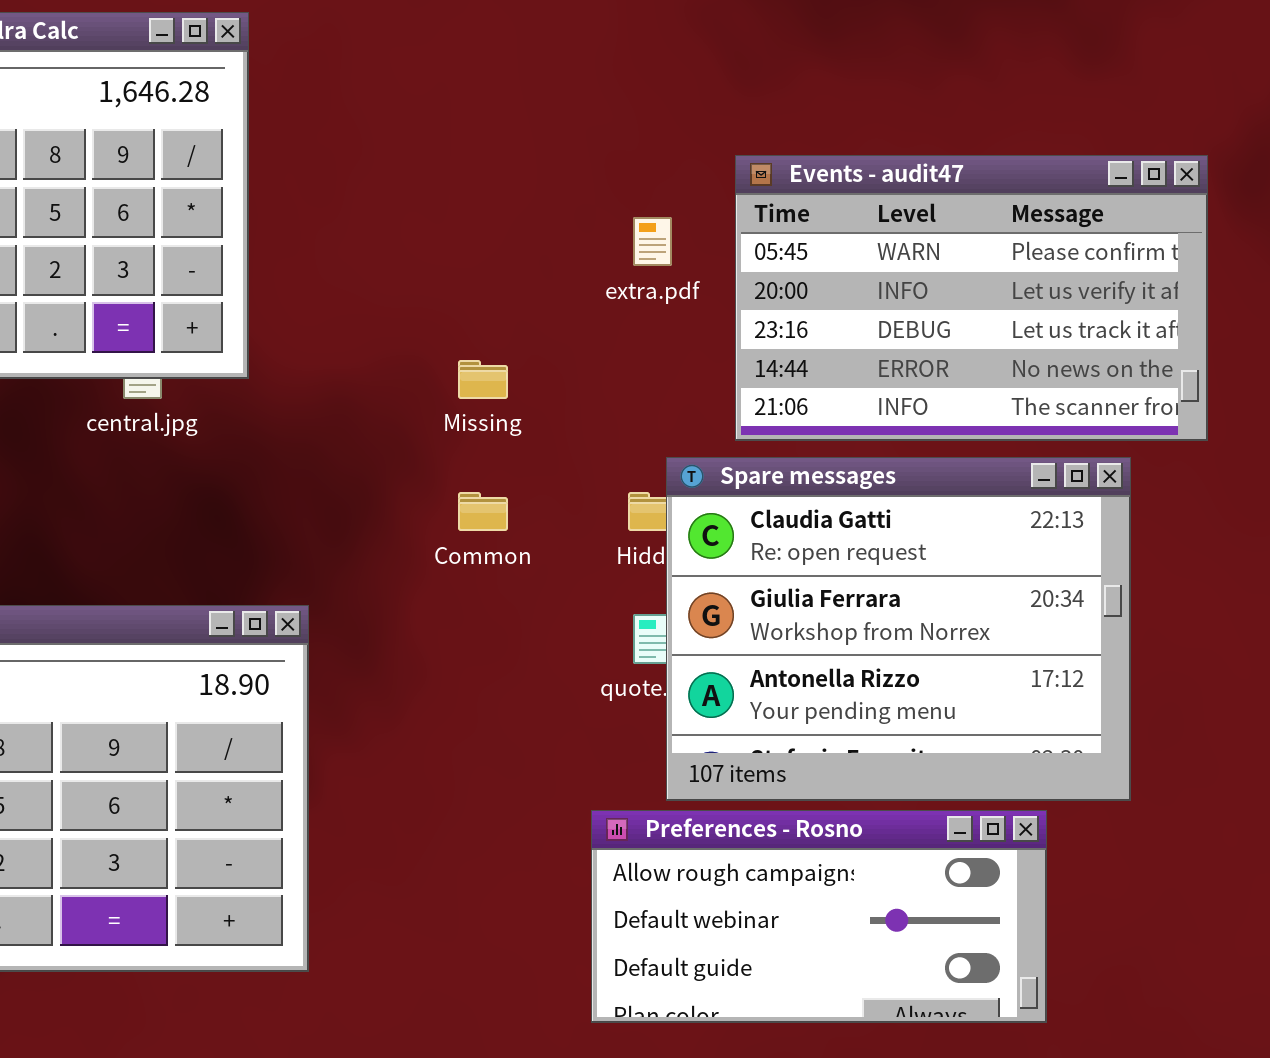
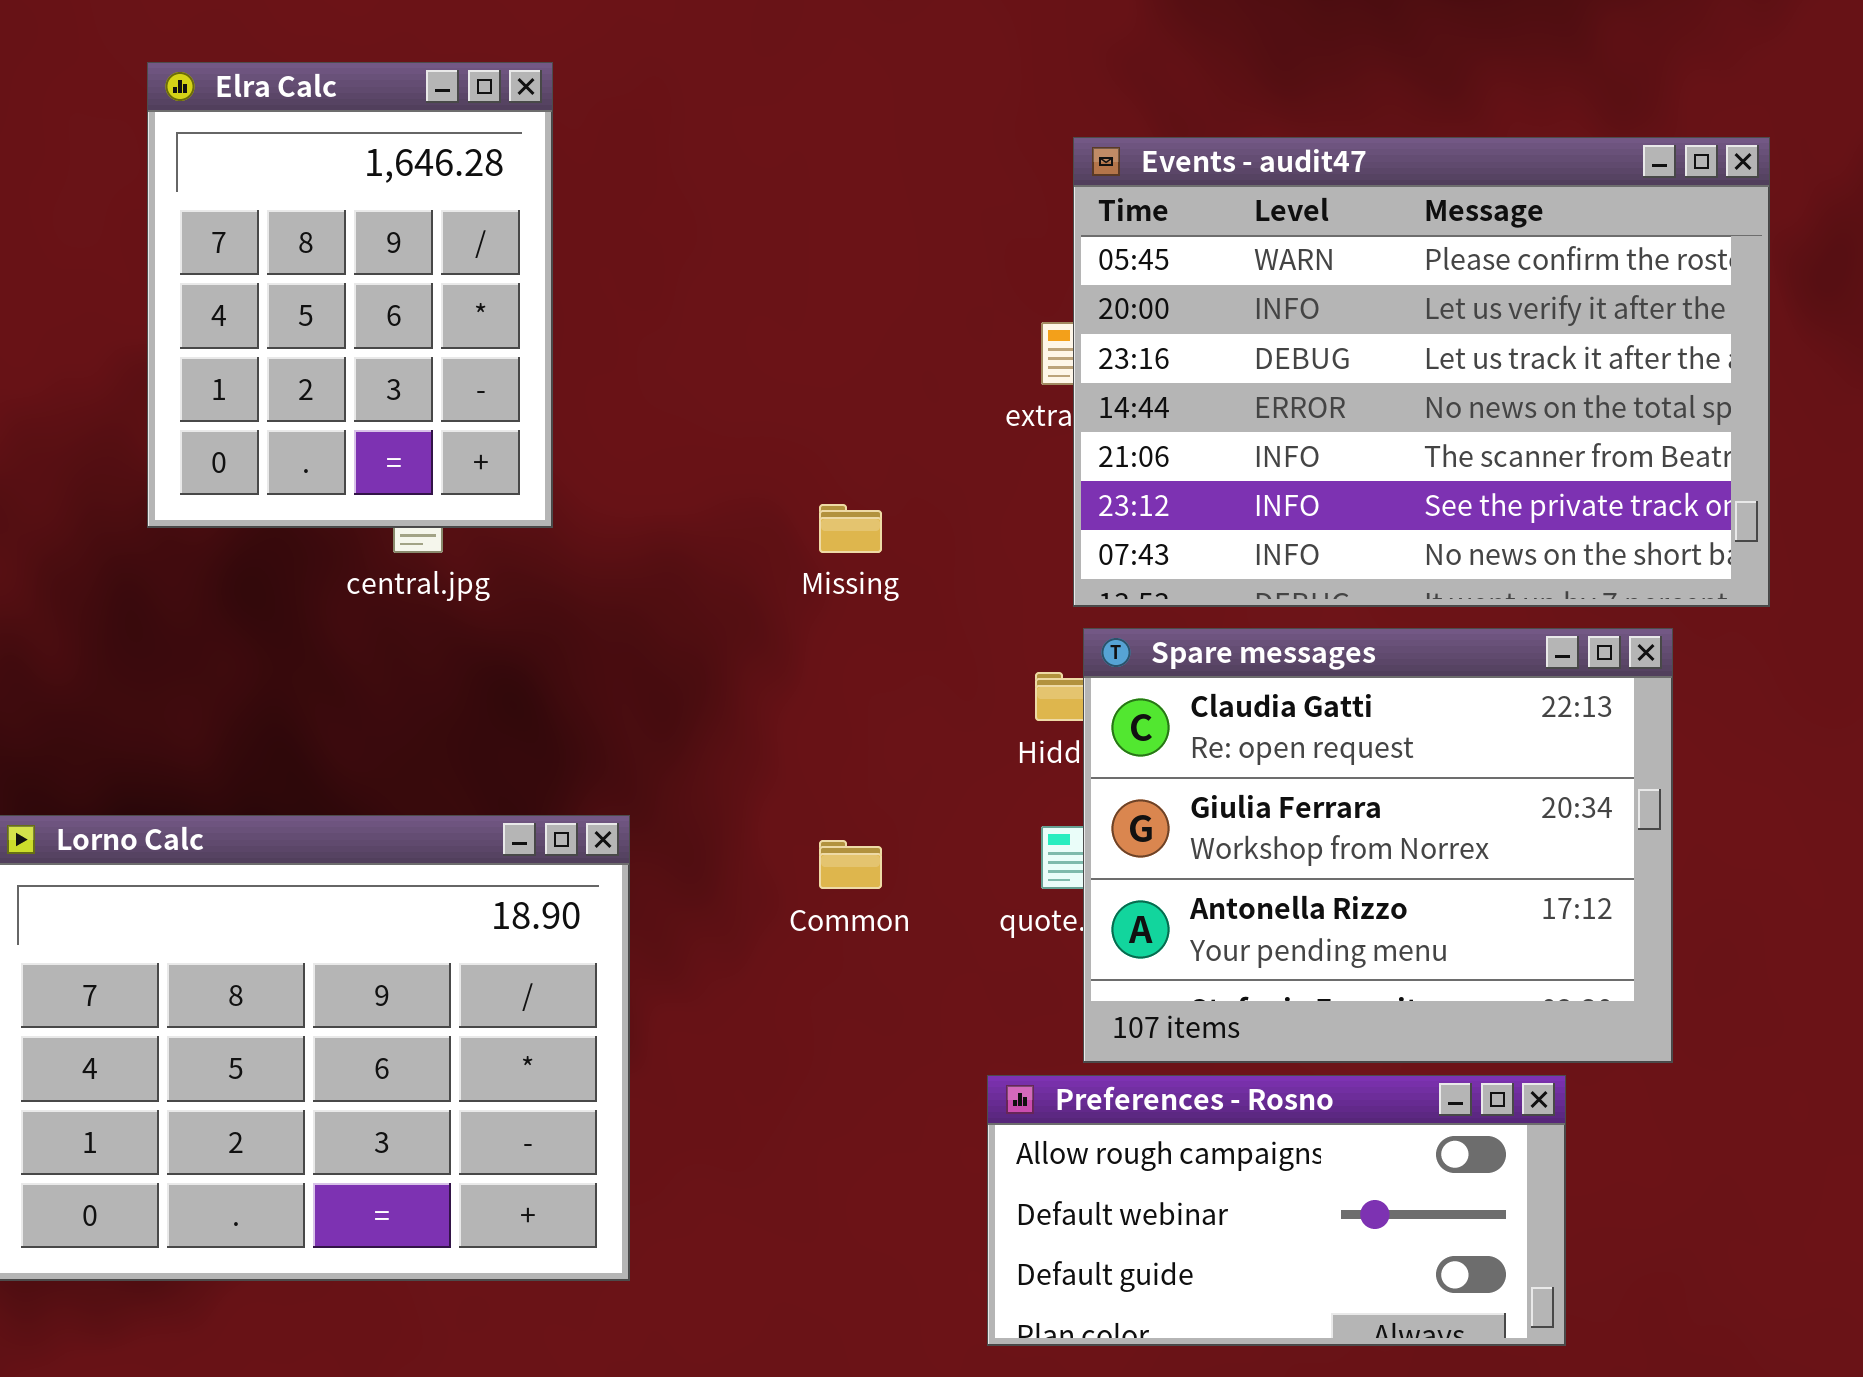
Events - audit47: [735,155,1208,441] -> [1073,137,1770,607], resized
Common: [458,492,508,531] -> [819,840,882,889], moved

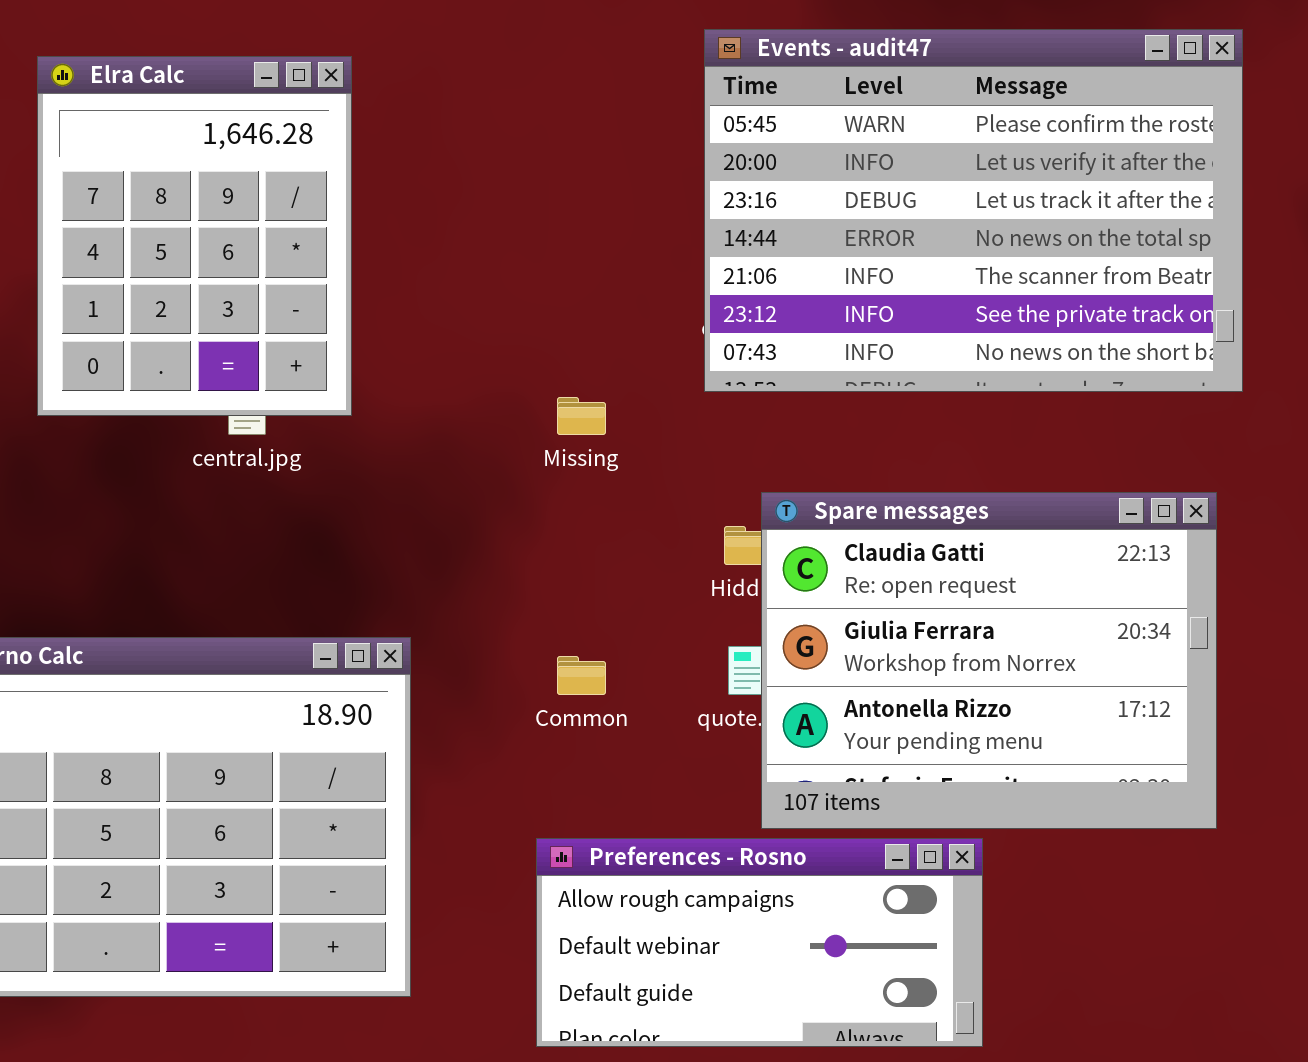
Events - audit47: [1073,137,1770,607] -> [704,29,1243,392], moved
Preferences - Rosno: [987,1075,1566,1346] -> [536,838,983,1047], moved

